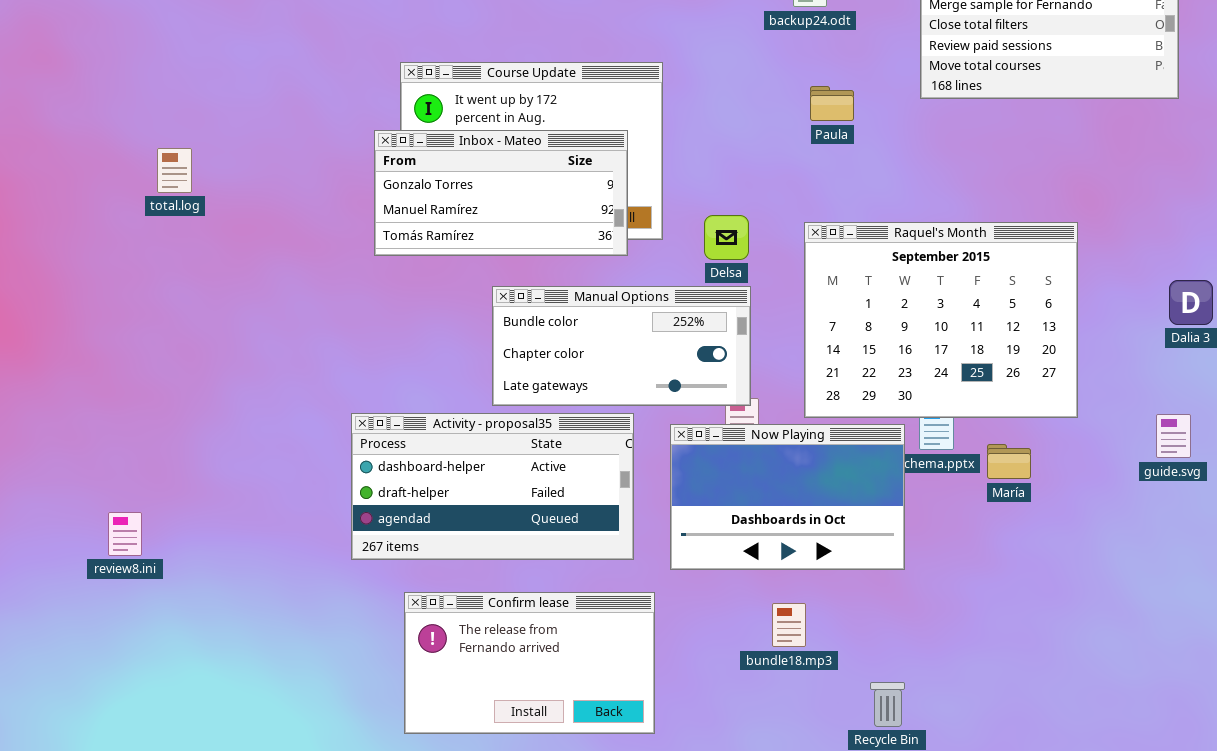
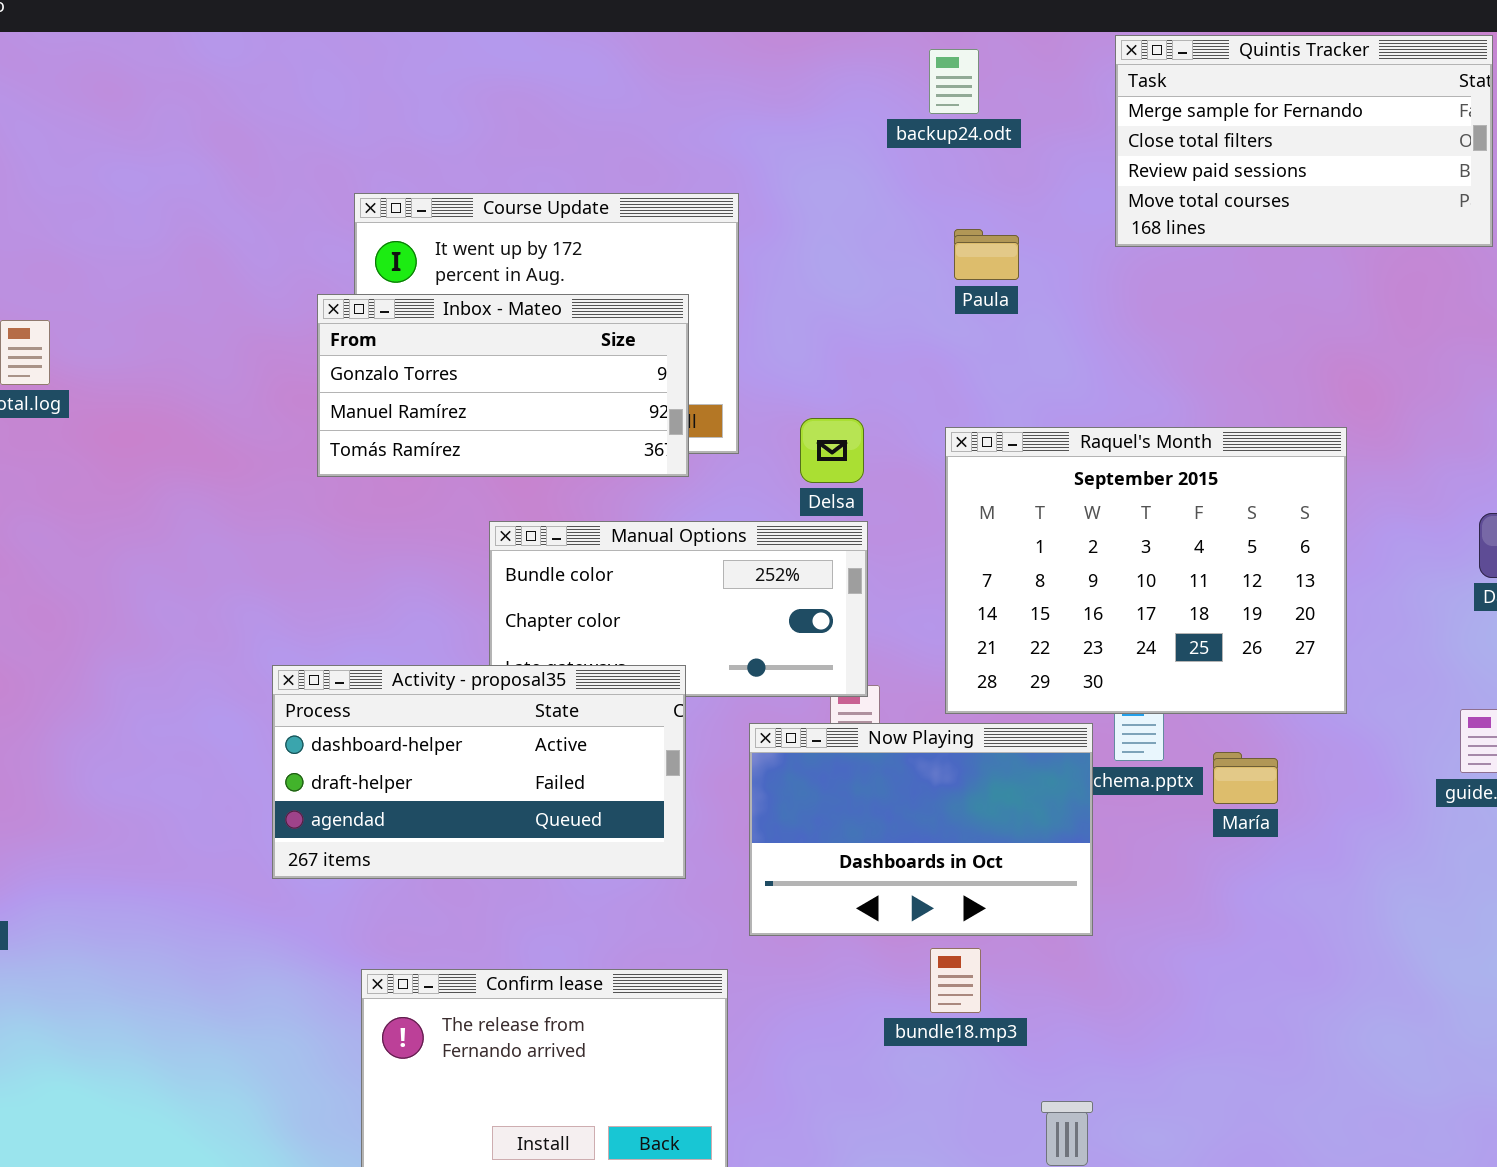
Activity - proposal35: [351,413,634,560] -> [272,665,686,879], moved
bundle18.mp3: [772,603,806,647] -> [930,948,981,1013], moved

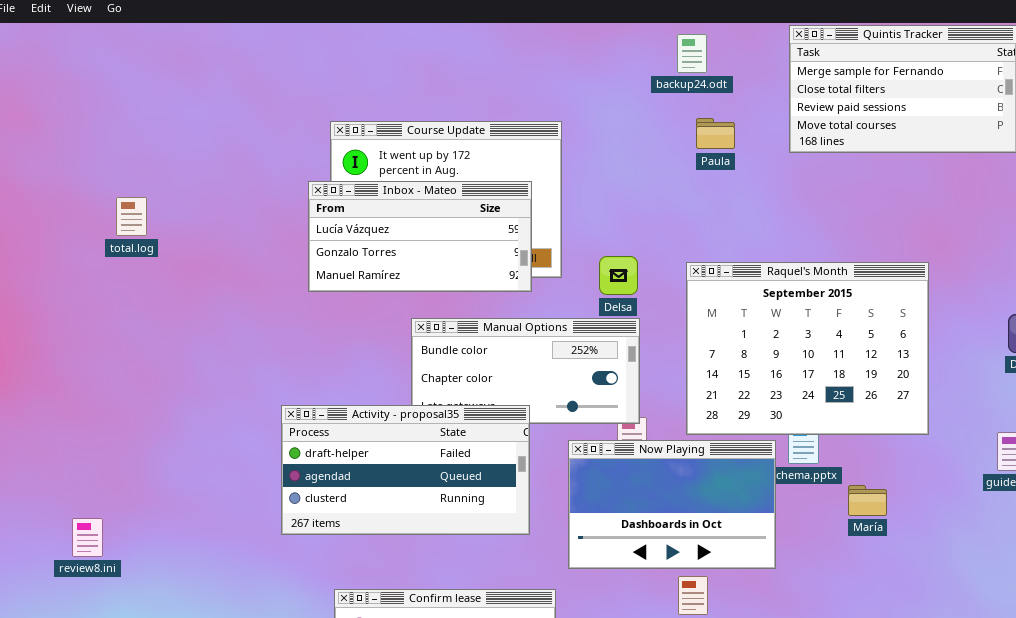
Paula: [954,229,1019,280] -> [696,118,735,149], moved
Inbox - Mateo: [317,294,689,477] -> [308,181,532,292], scrolled up 1 row
Activity - proposal35: [272,665,686,879] -> [281,405,530,535], scrolled down 1 row
María: [1213,752,1278,804] -> [848,485,887,516], moved

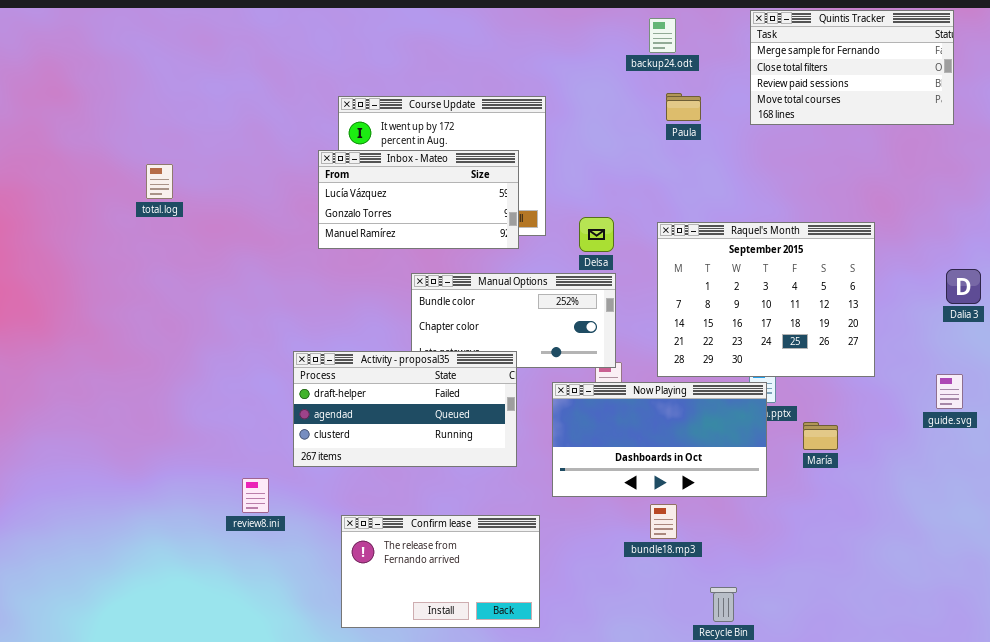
Now Playing: [568,440,776,569] -> [552,382,767,497], resized
review8.ini: [72,518,103,557] -> [242,478,269,513], moved

